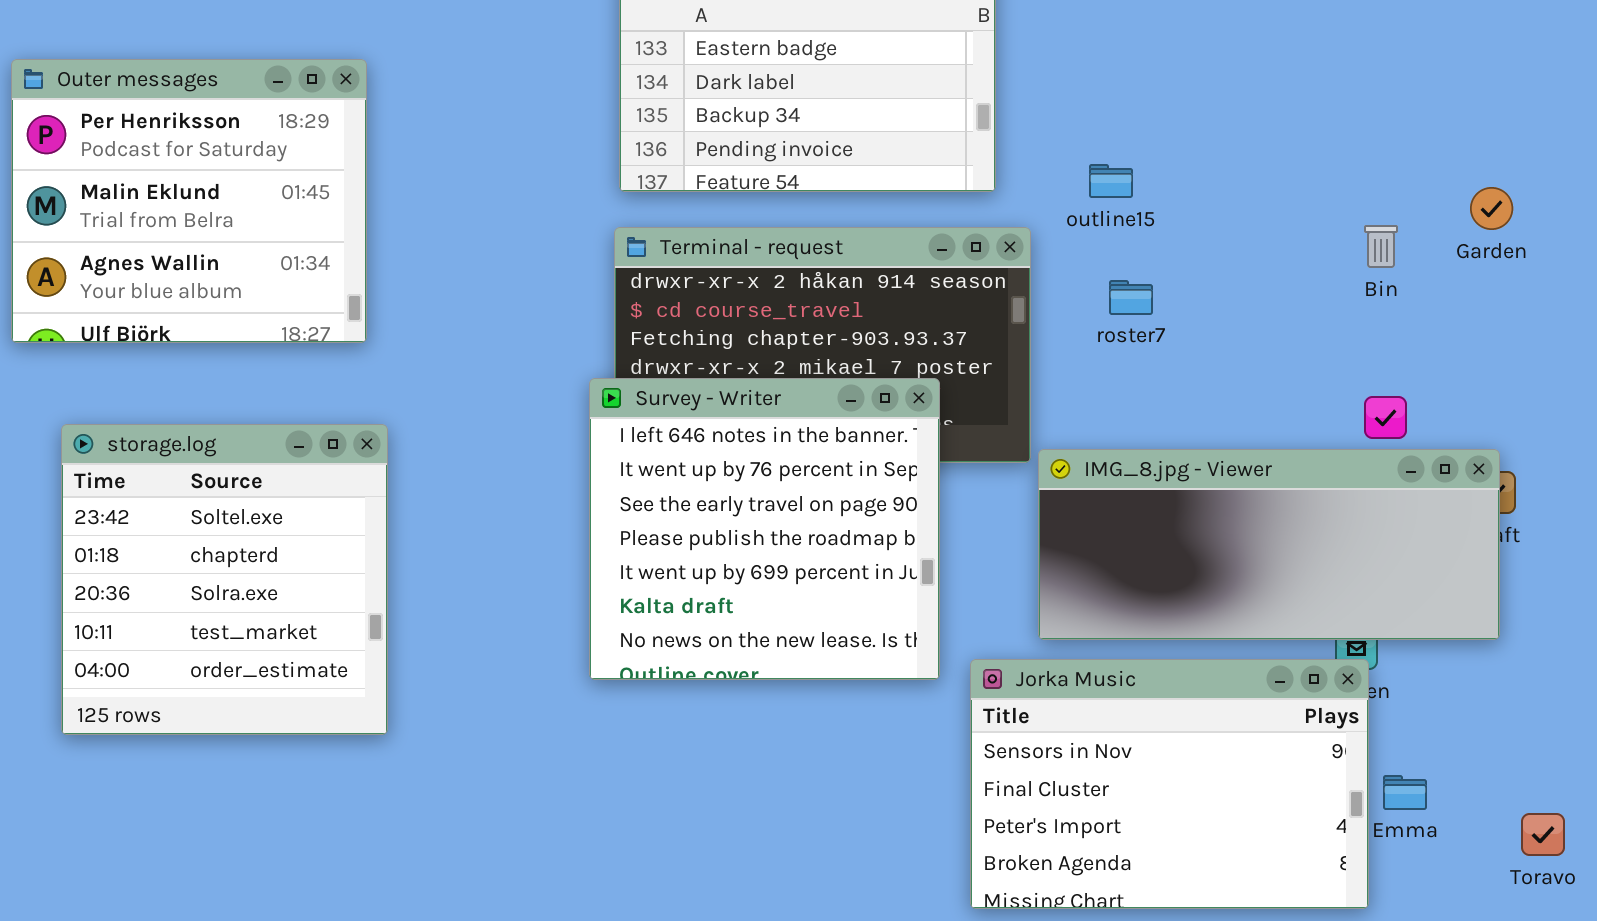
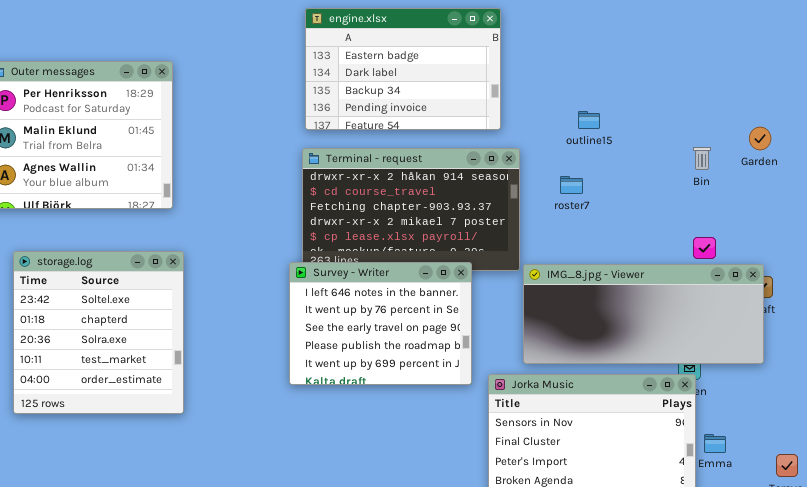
outline15: [1089,164,1133,198] -> [578,111,600,129], moved
Survey - Writer: [589,378,940,680] -> [289,262,472,385], resized

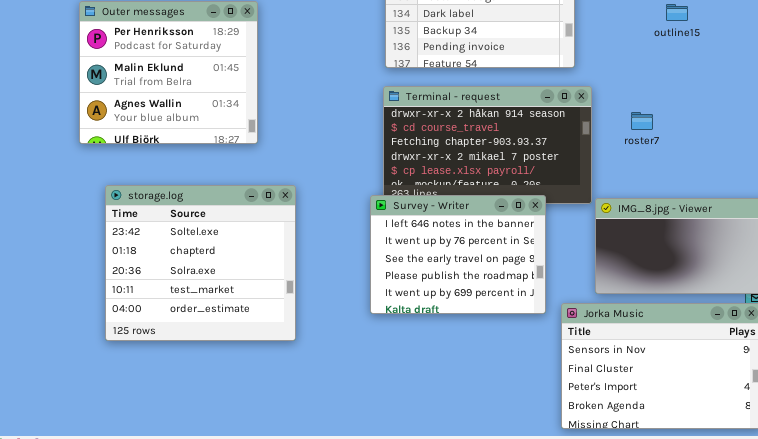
outline15: [578,111,600,129] -> [666,4,688,21], moved
storage.log: [13,251,184,414] -> [105,185,296,341], resized

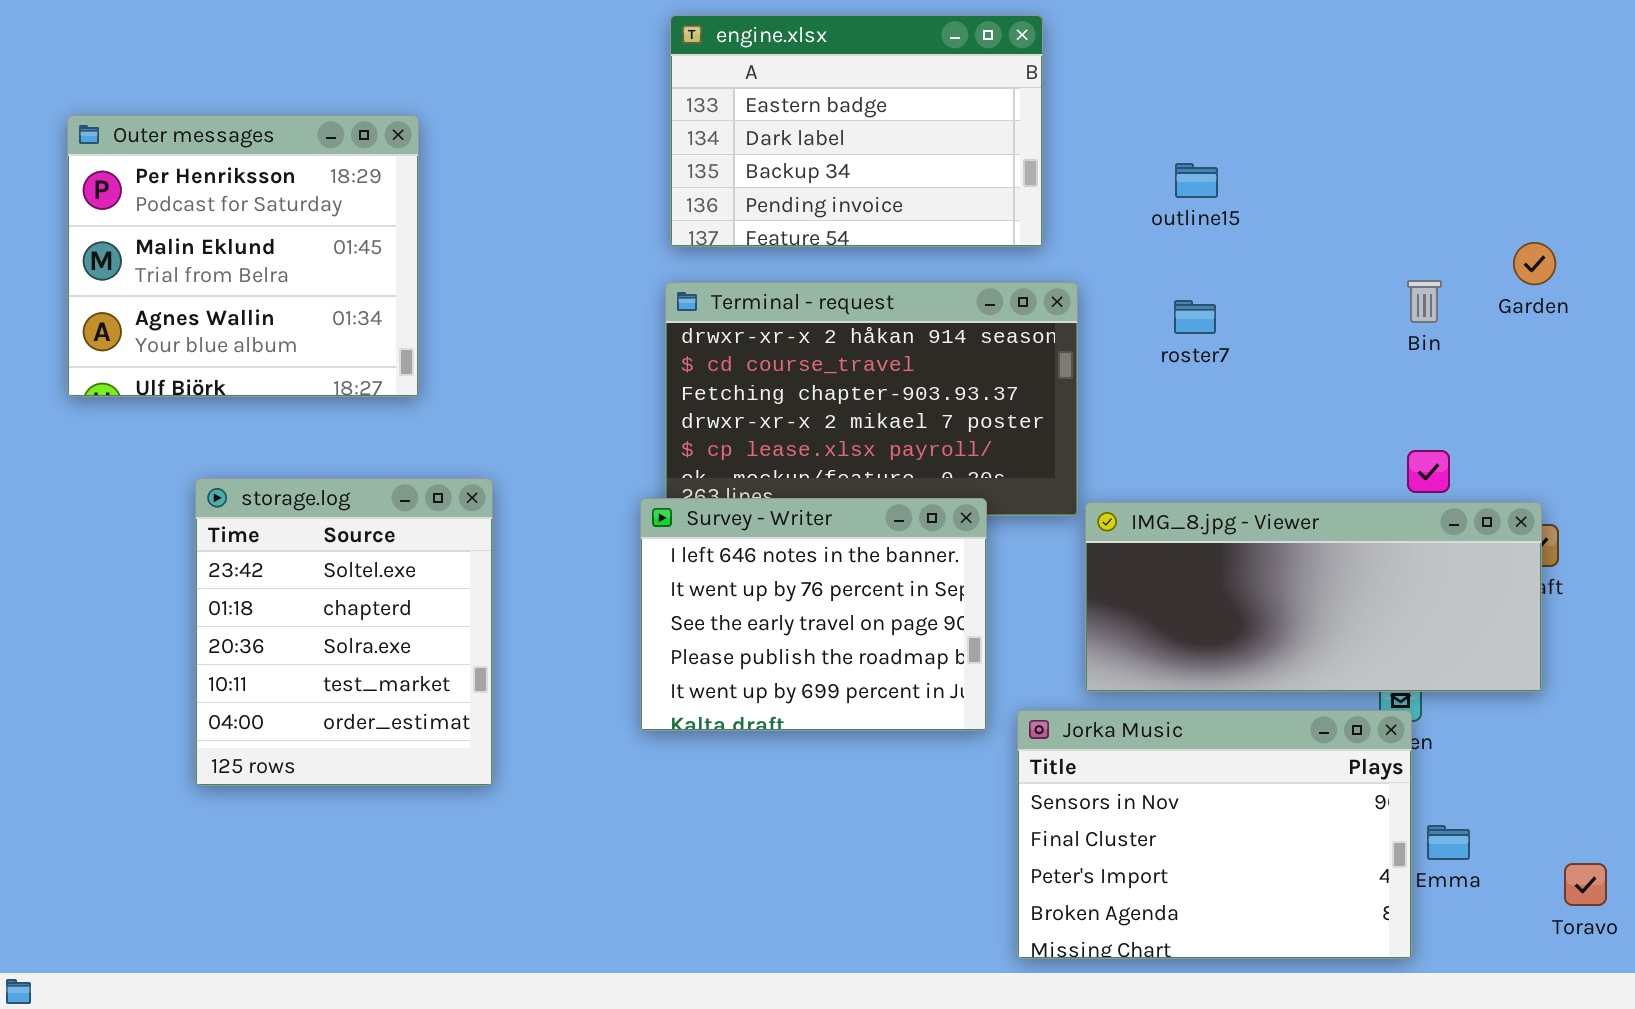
outline15: [666,4,688,21] -> [1175,163,1218,198], moved
roster7: [631,112,653,130] -> [1174,300,1216,334], moved
storage.log: [105,185,296,341] -> [195,478,493,786], resized

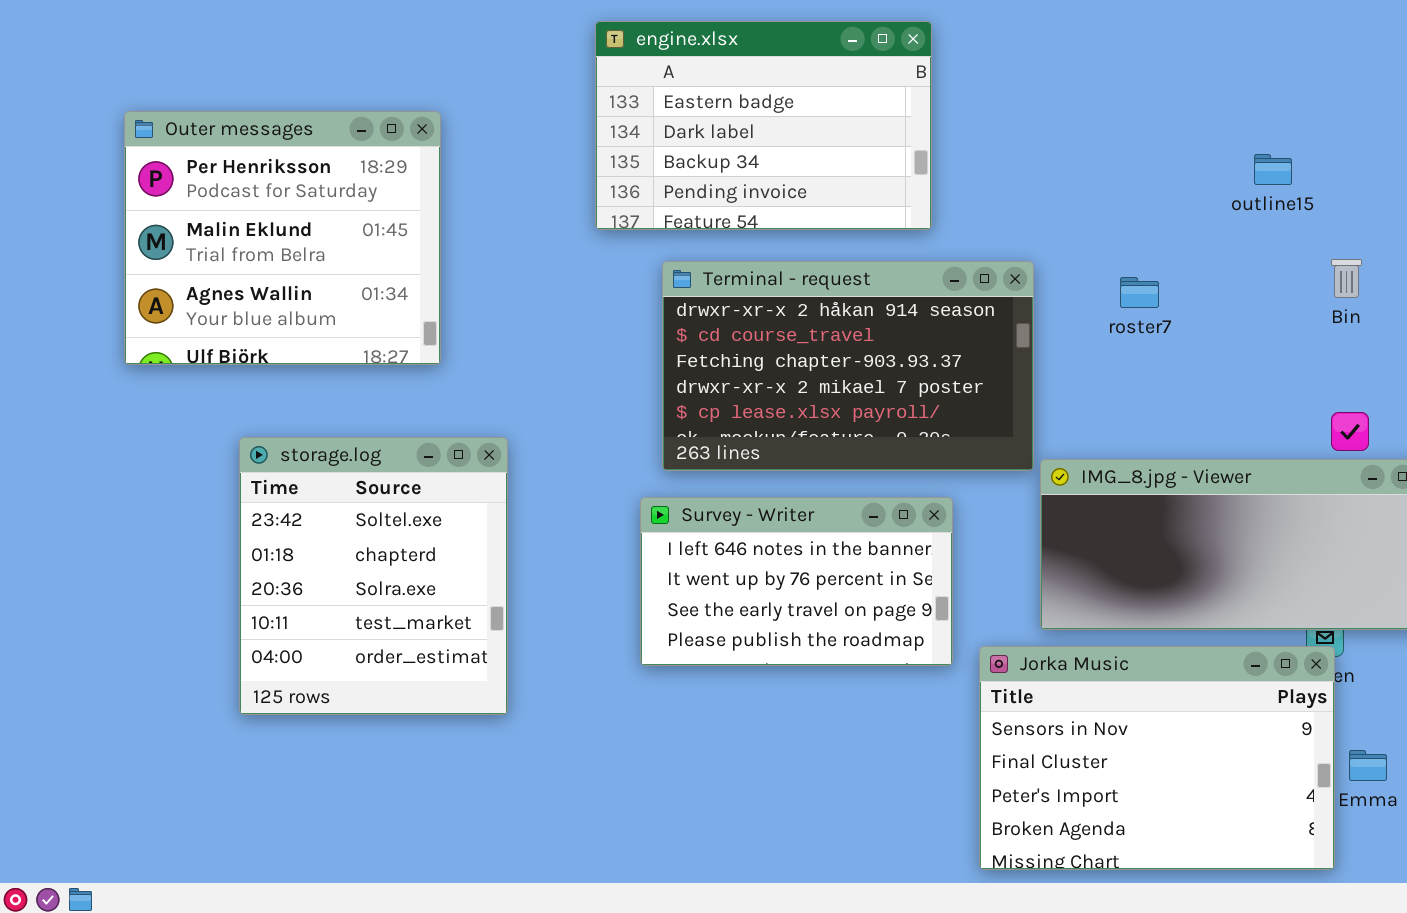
engine.xlsx: [670,15,1043,247] -> [595,21,932,230], moved
outline15: [1175,163,1218,198] -> [1254,154,1292,185], moved
Survey - Writer: [640,498,987,731] -> [640,497,953,666], resized

